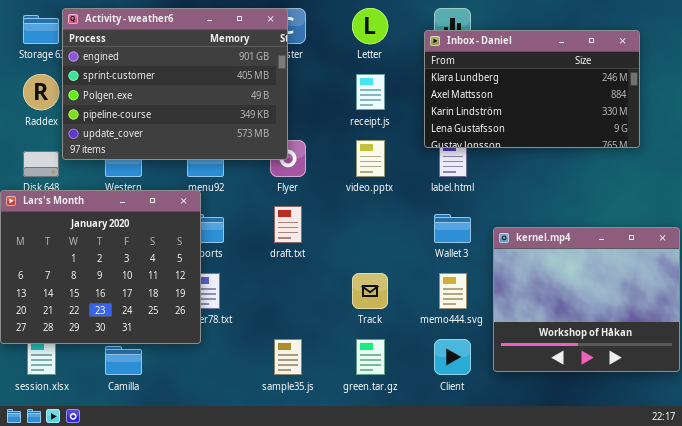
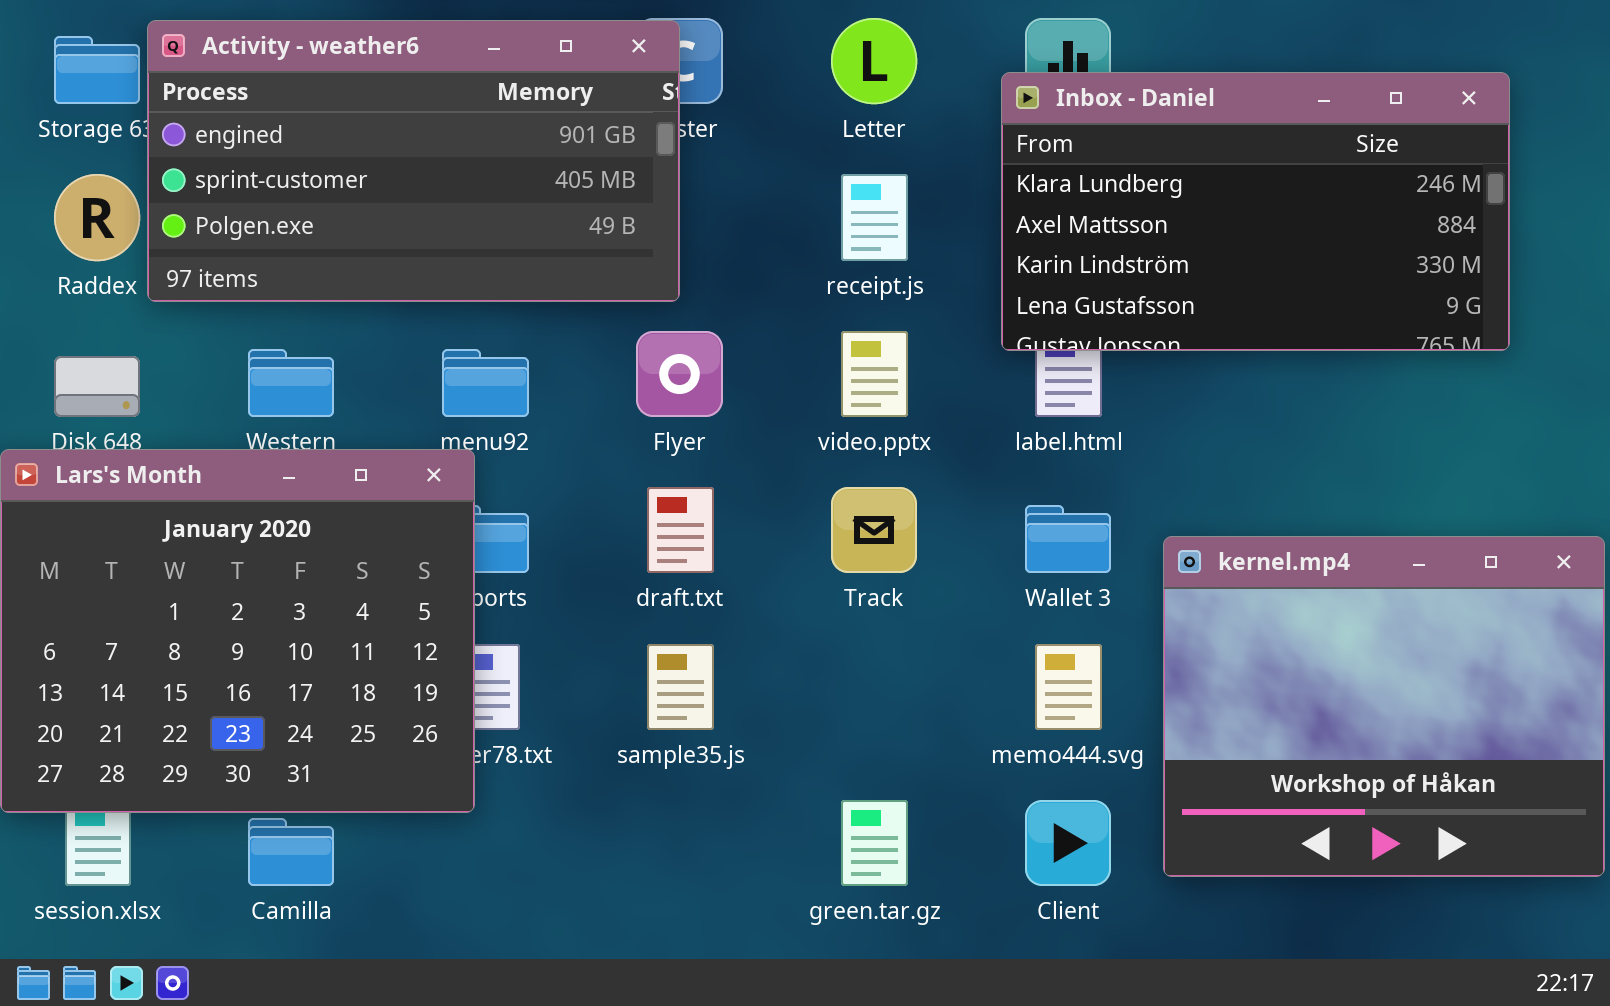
Activity - weather6: [62,8,288,160] -> [147,20,680,302], resized
Track: [352,273,388,309] -> [831,487,917,573], moved
sample35.js: [274,339,302,375] -> [647,644,714,730], moved

